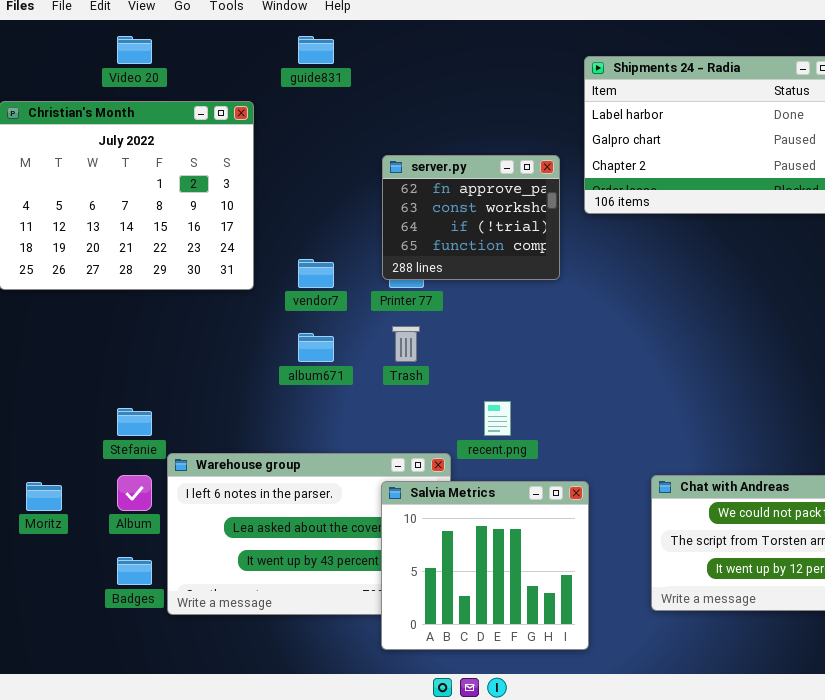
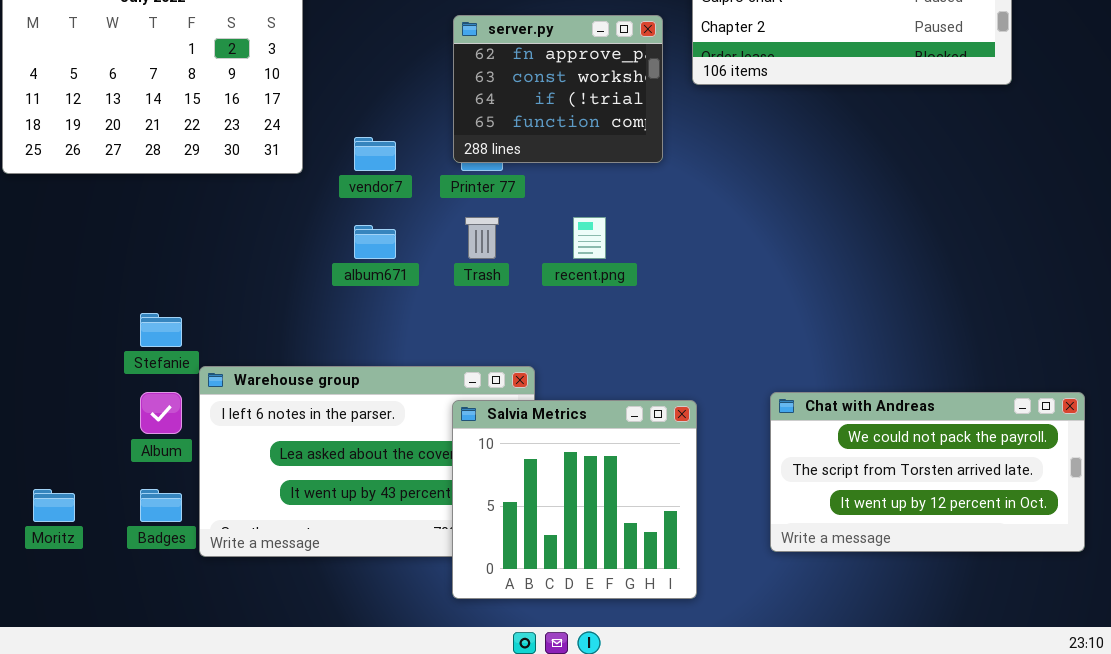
recent.png: [484,401,511,436] -> [573,217,606,259], moved
Moritz: [26,482,62,511] -> [33,489,75,522], moved

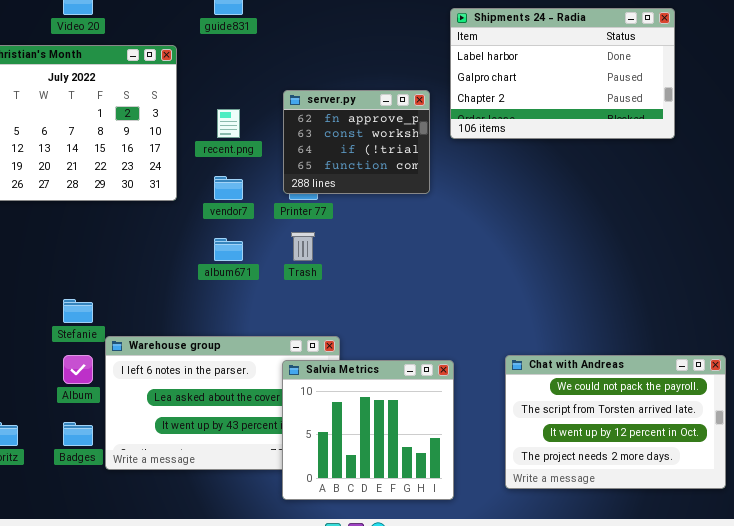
recent.png: [573,217,606,259] -> [217,109,240,138], moved
Chat with Andreas: [770,392,1085,552] -> [505,355,726,489], resized

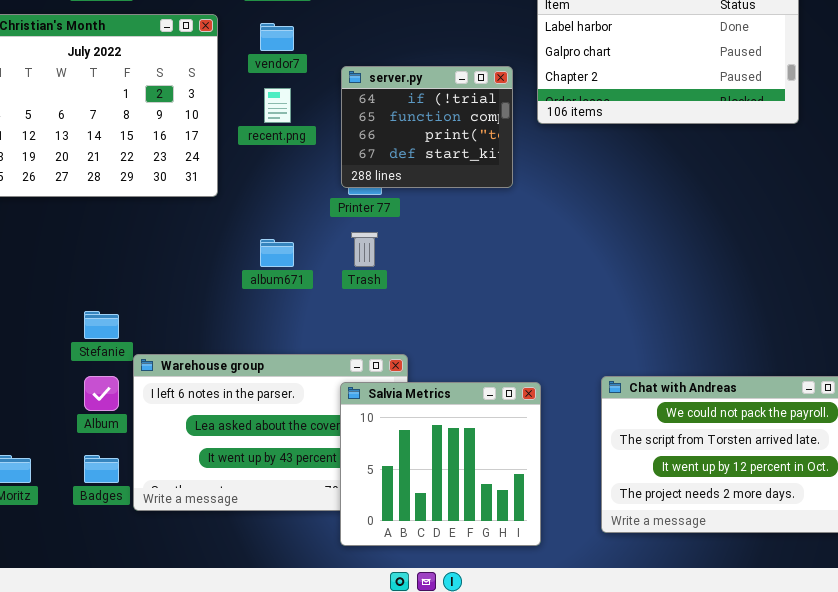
server.py: [283,90,430,194] -> [341,66,513,188], scrolled down 2 rows
vendor7: [214,176,243,200] -> [260,23,294,51], moved

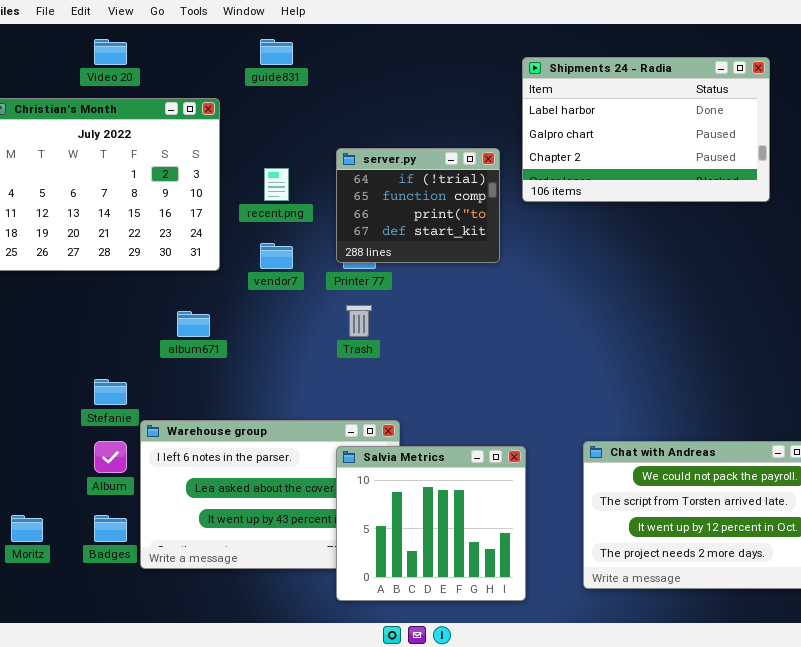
vendor7: [260,23,294,51] -> [260,243,293,269], moved
album671: [260,239,294,267] -> [177,311,210,337], moved

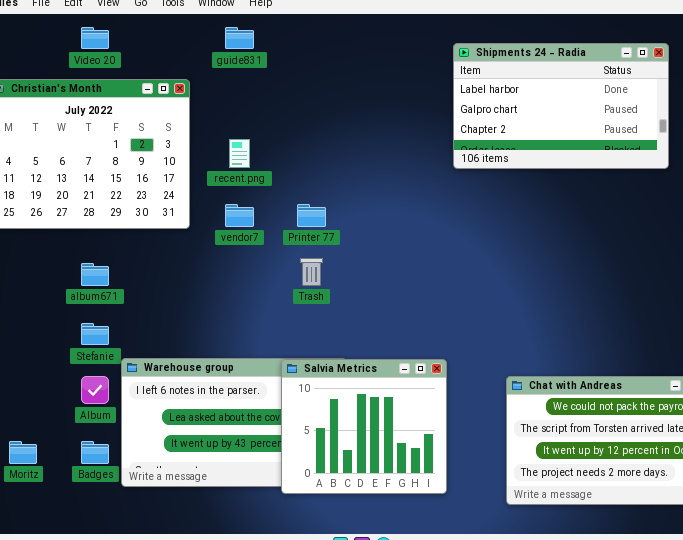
server.py: [336,148,500,263] -> none, closed
album671: [177,311,210,337] -> [81,263,109,286], moved
Salvia Metrics: [336,446,526,601] -> [281,359,447,494], moved

